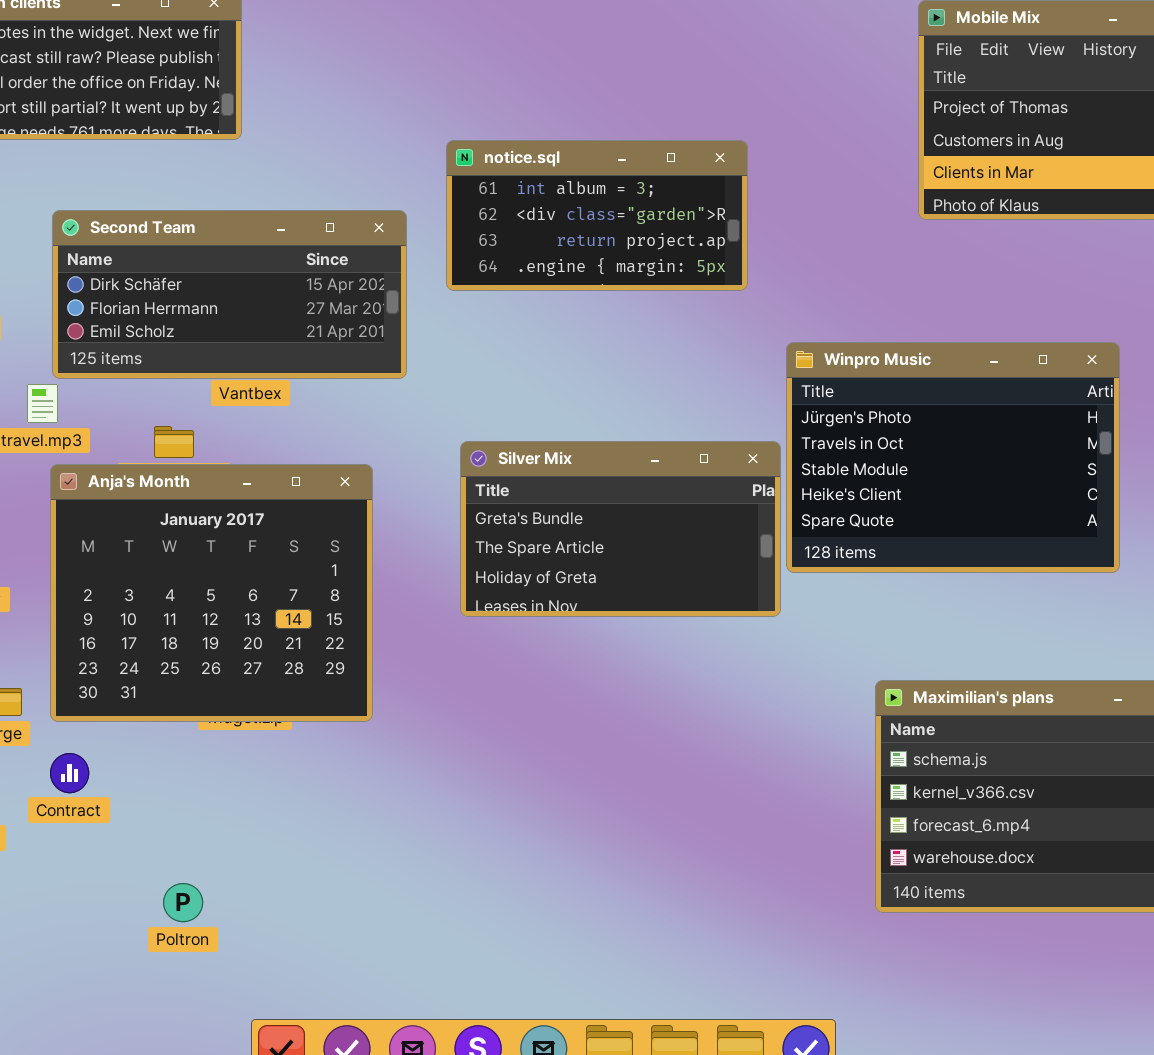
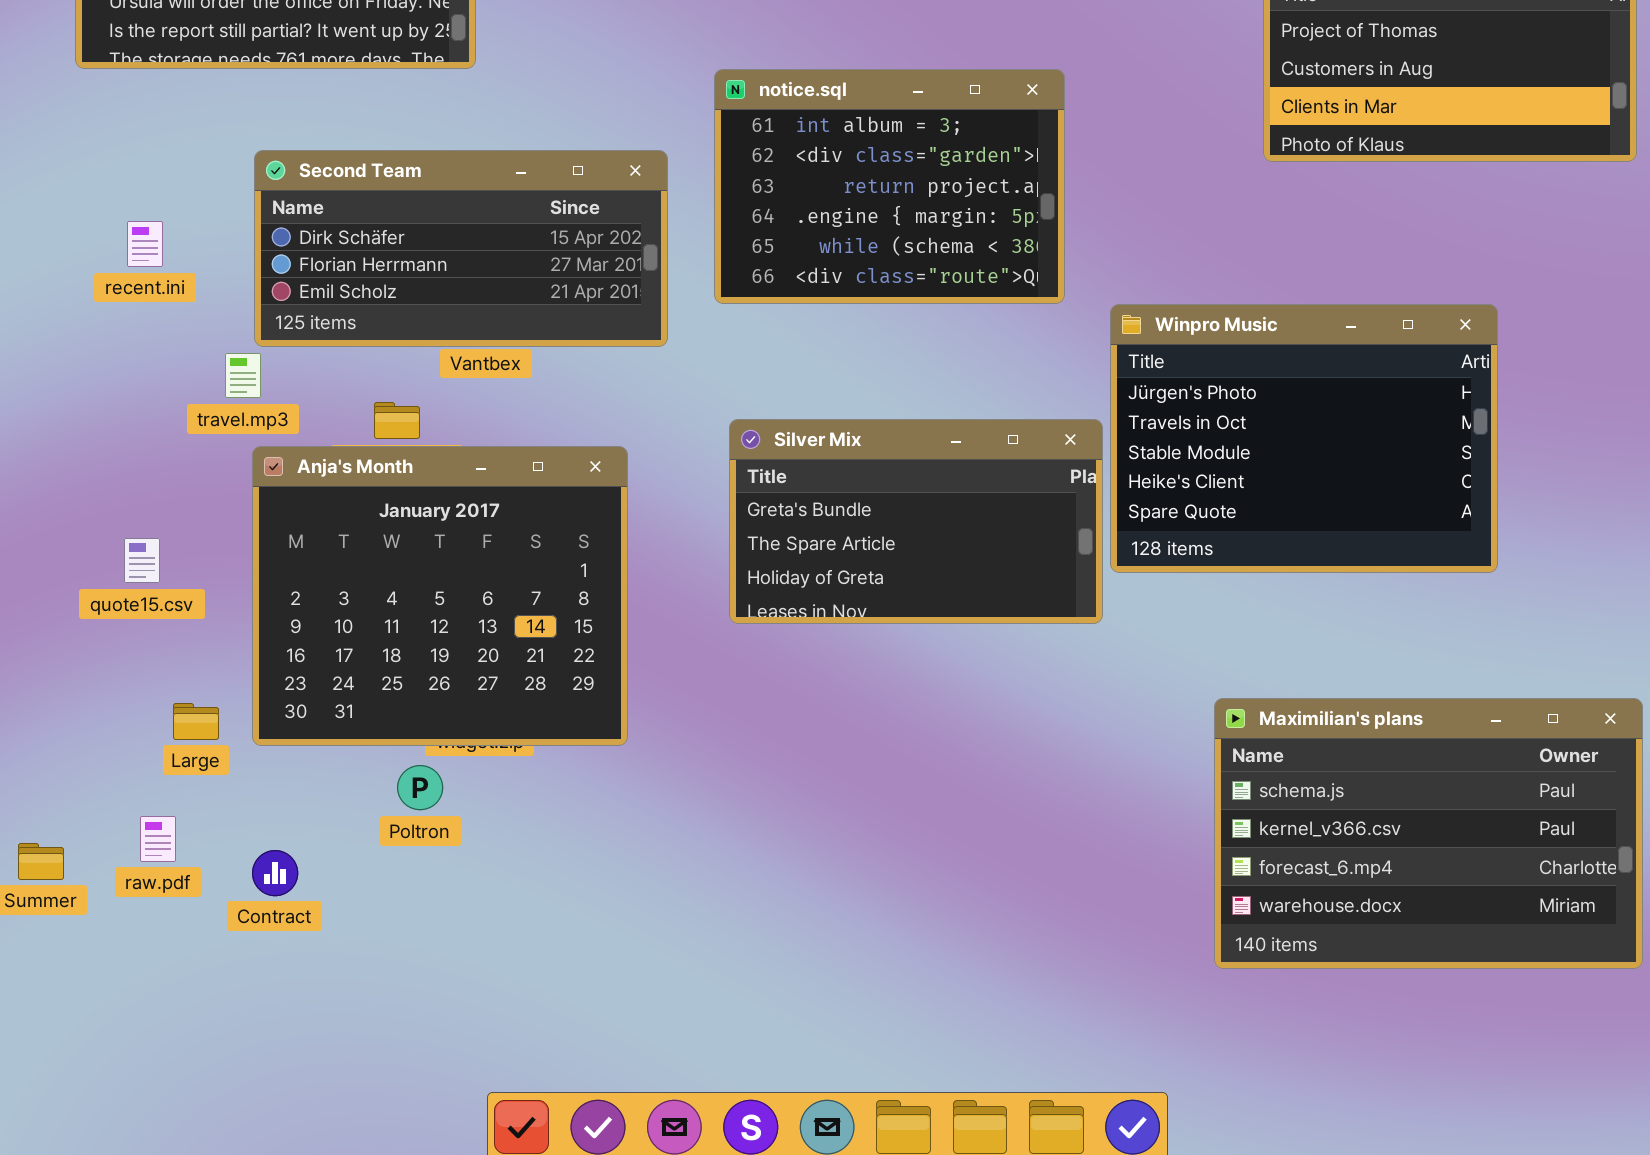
notice.sql: [446,140,748,291] -> [714,69,1065,304], resized
Contract: [50,753,89,793] -> [252,850,298,896], moved
Poltron: [163,883,203,922] -> [397,765,443,810], moved

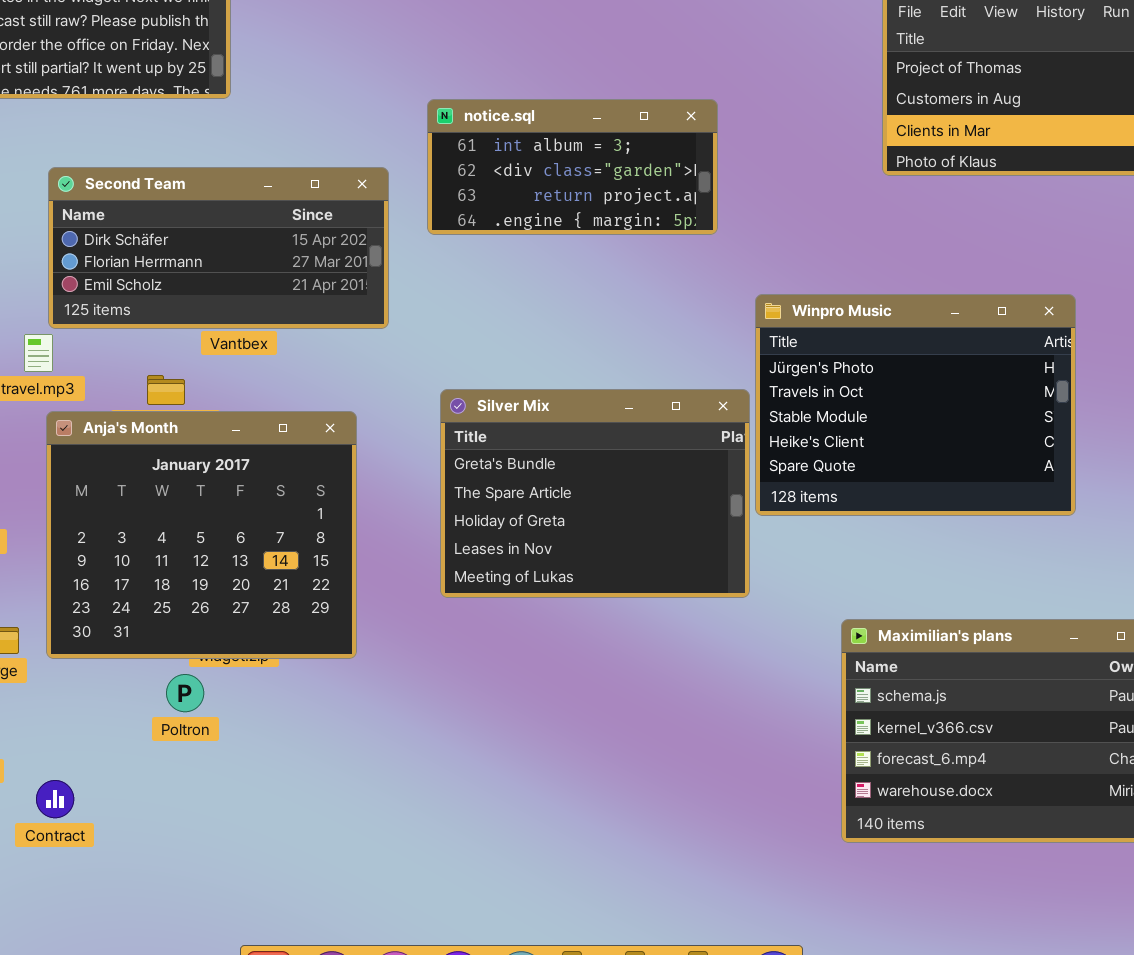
notice.sql: [714,69,1065,304] -> [427,99,718,235], resized
Silver Mix: [729,419,1103,624] -> [440,389,750,598], resized
Contract: [252,850,298,896] -> [36,780,74,818], moved

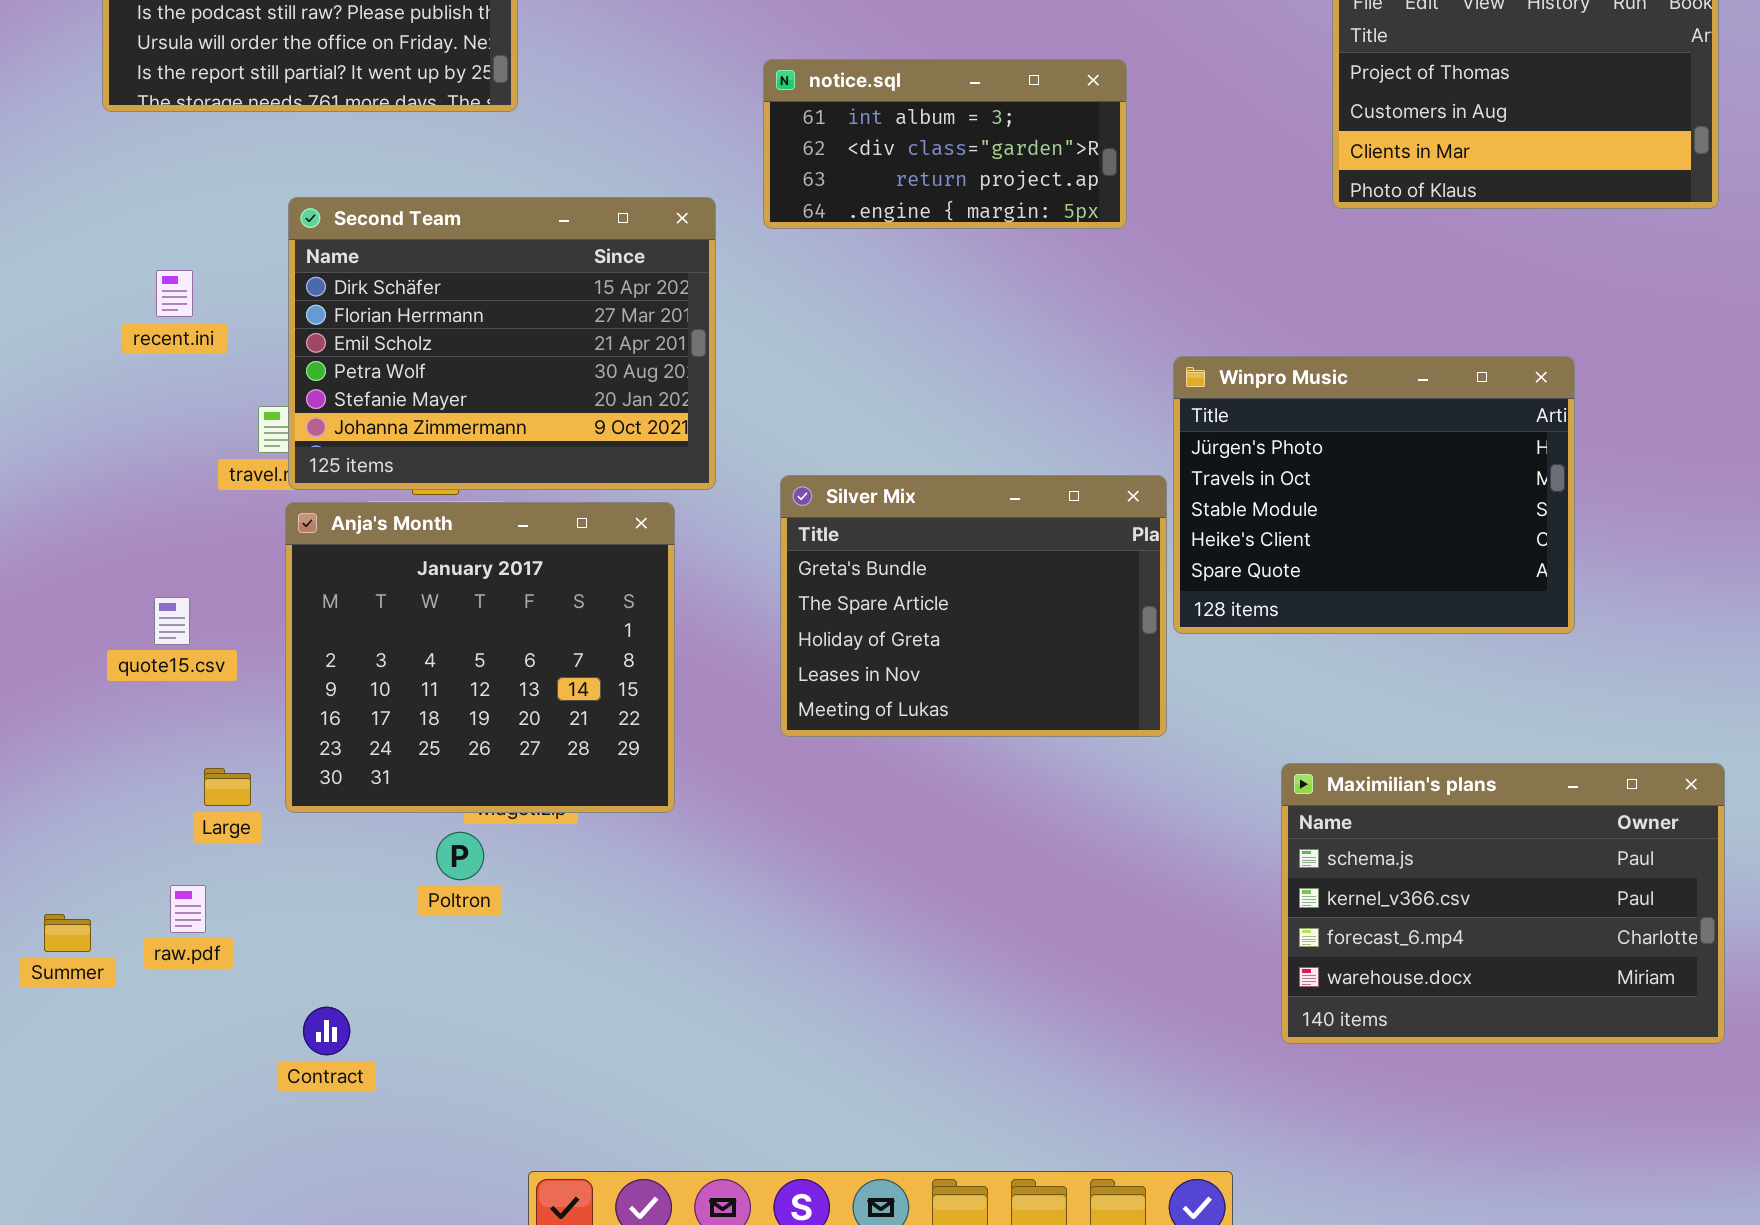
notice.sql: [427,99,718,235] -> [763,59,1127,229], moved
Second Team: [48,167,389,329] -> [288,197,716,490], resized
Contract: [36,780,74,818] -> [303,1007,350,1055], moved

